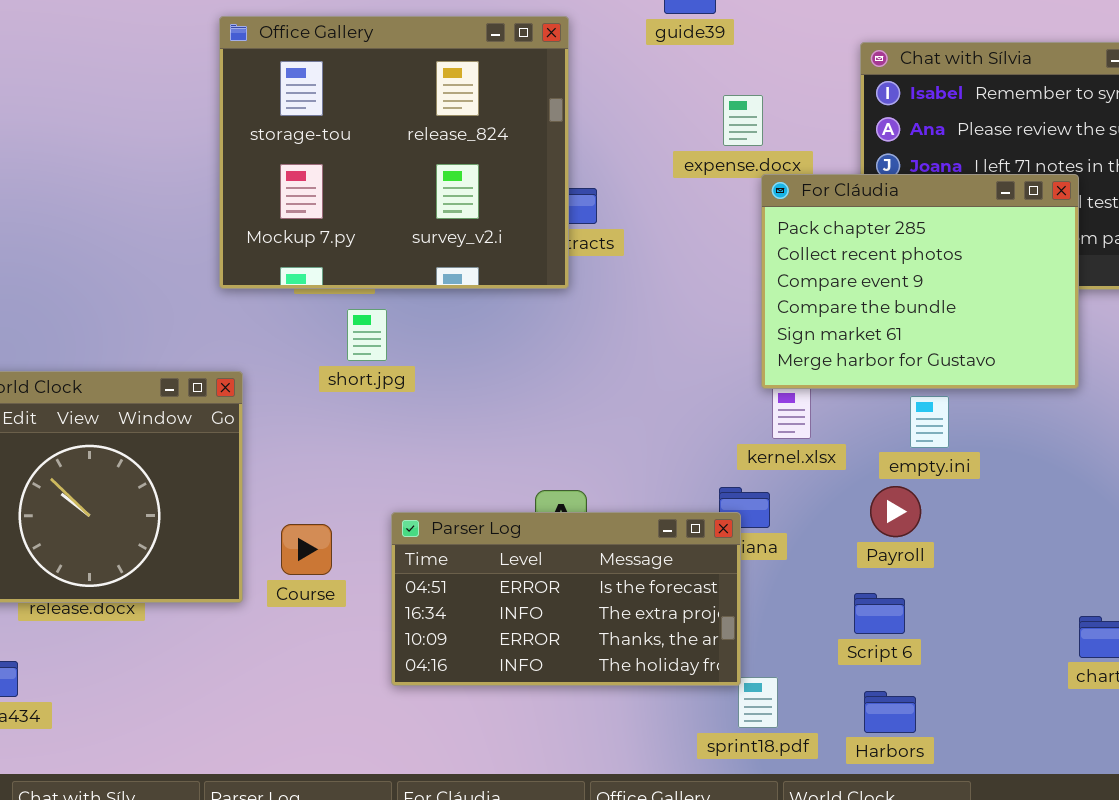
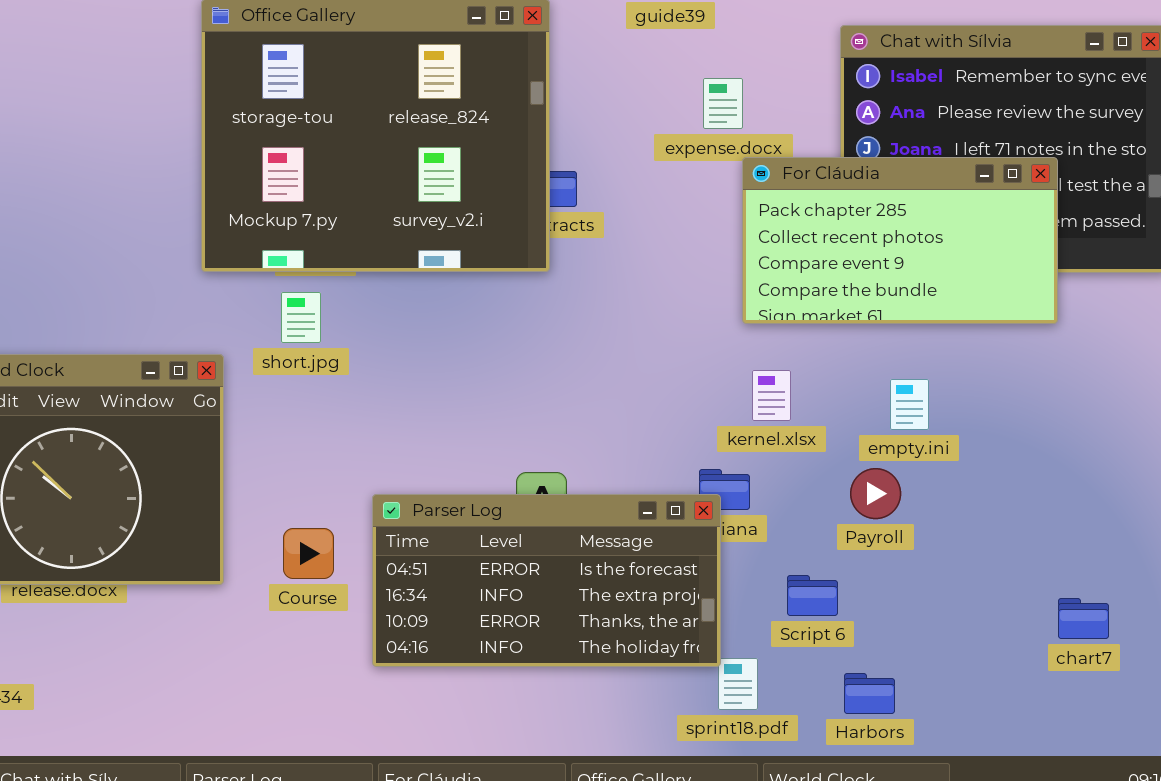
For Cláudia: [761,174,1079,389] -> [742,157,1058,324], resized
short.jpg: [347,309,387,361] -> [281,292,321,343], moved
Course: [281,524,332,575] -> [283,528,334,579], moved
Script 6: [854,593,905,634] -> [787,575,838,616], moved

